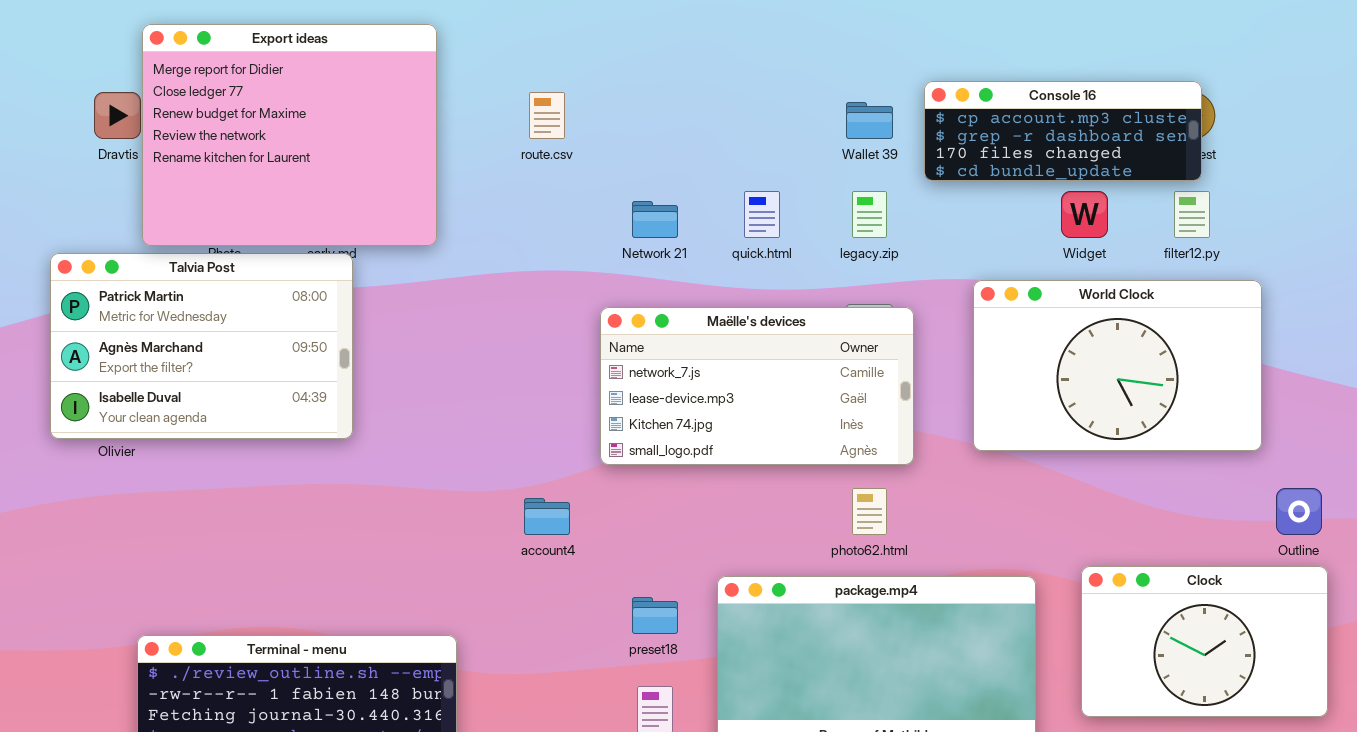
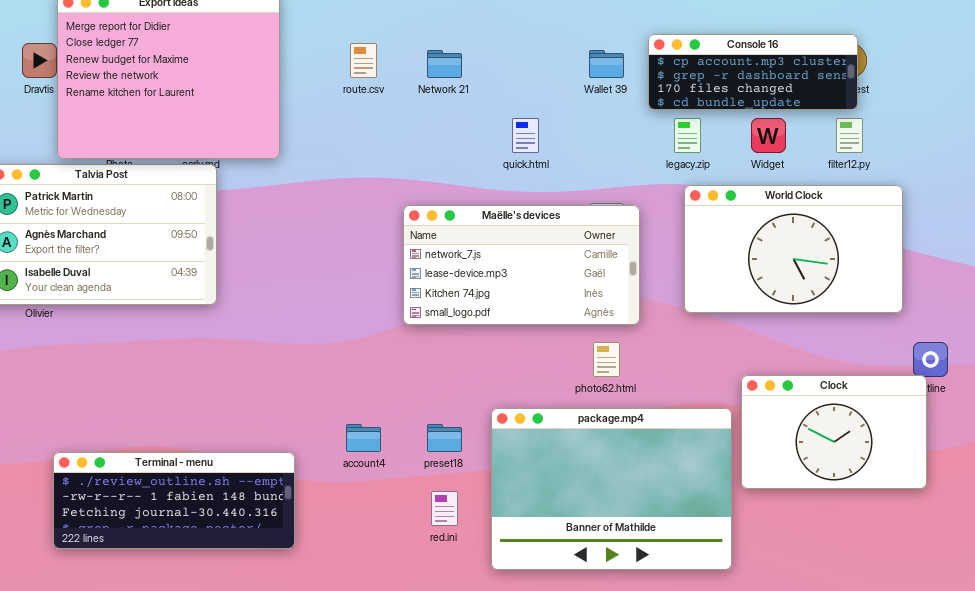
legacy.zip: [852,191,887,238] -> [674,118,701,153], moved
Network 21: [632,201,678,238] -> [427,50,462,78], moved
account4: [524,498,570,535] -> [346,424,381,452], moved
Clock: [1081,566,1328,717] -> [741,375,927,489], moved

